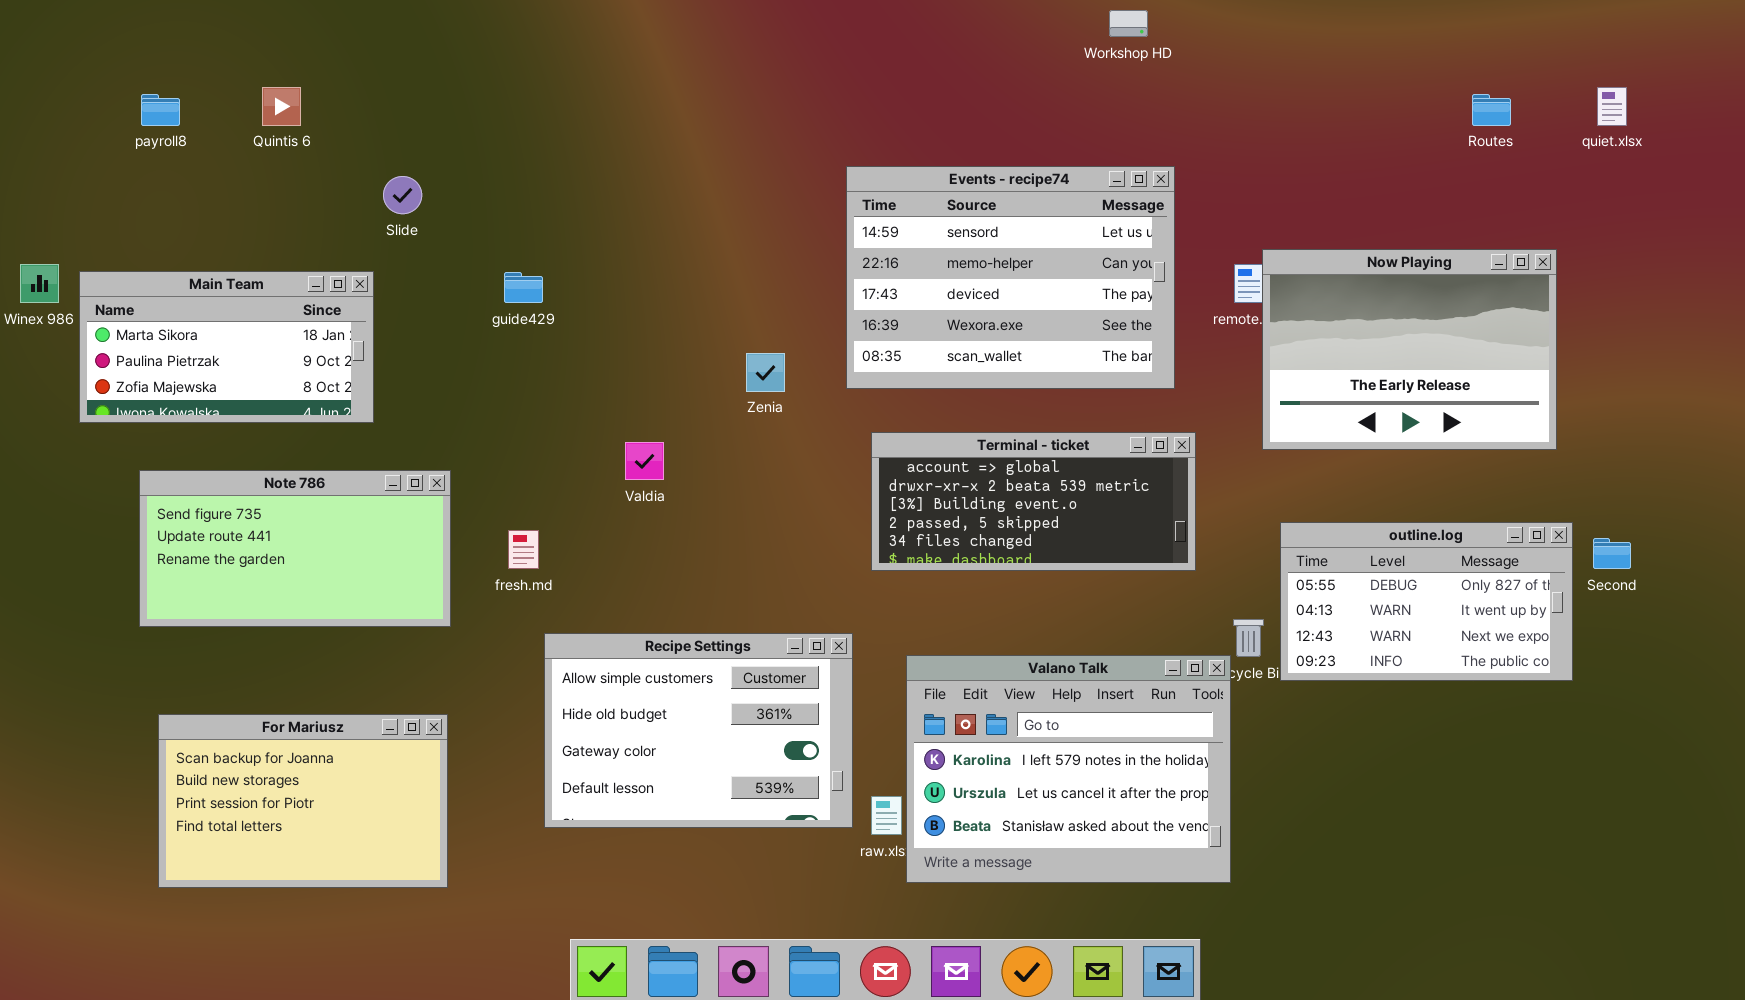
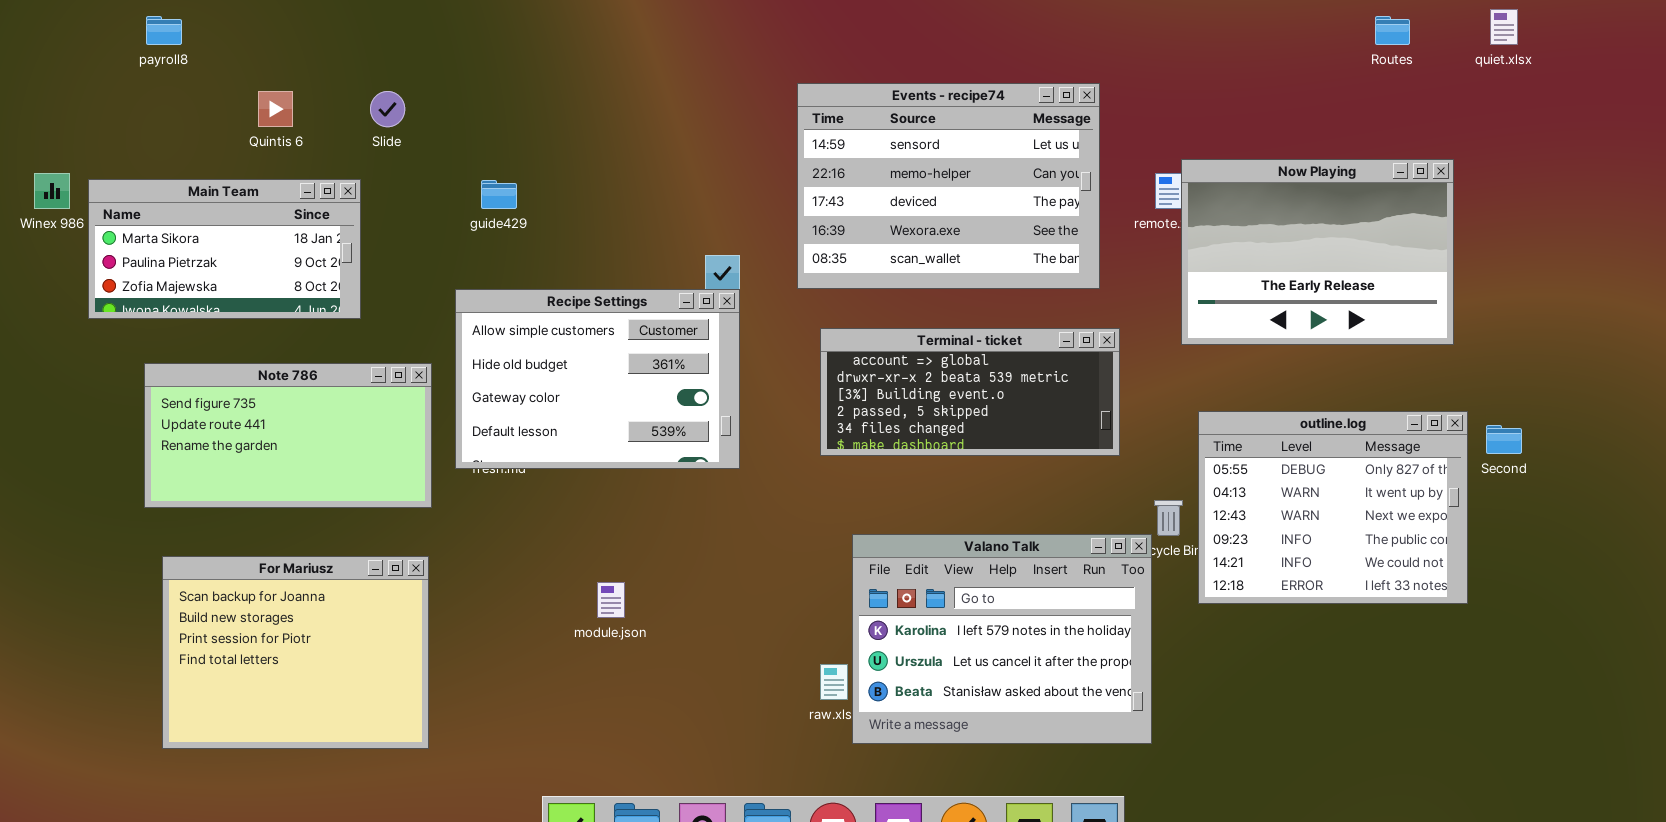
Quintis 6: [262,87,301,126] -> [258,91,293,127], moved
outline.log: [1280,522,1573,681] -> [1198,411,1468,604], resized
Recipe Settings: [544,633,853,828] -> [455,289,740,469], moved
For Mariusz: [158,714,448,888] -> [162,556,429,749], resized

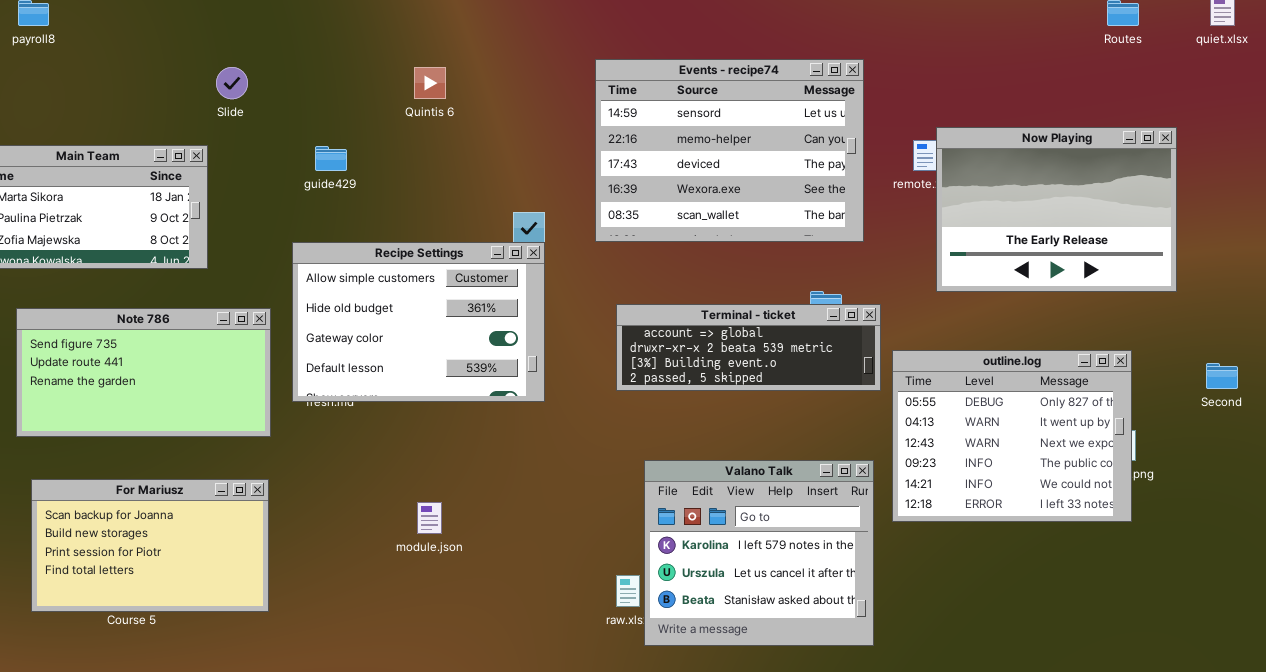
Quintis 6: [258,91,293,127] -> [414,67,446,99], moved
Terminal - ticket: [820,328,1120,456] -> [616,304,881,391], resized
outline.log: [1198,411,1468,604] -> [892,350,1132,522], moved
Valano Talk: [852,534,1152,744] -> [644,460,874,646], resized
For Mariusz: [162,556,429,749] -> [31,479,269,612], resized

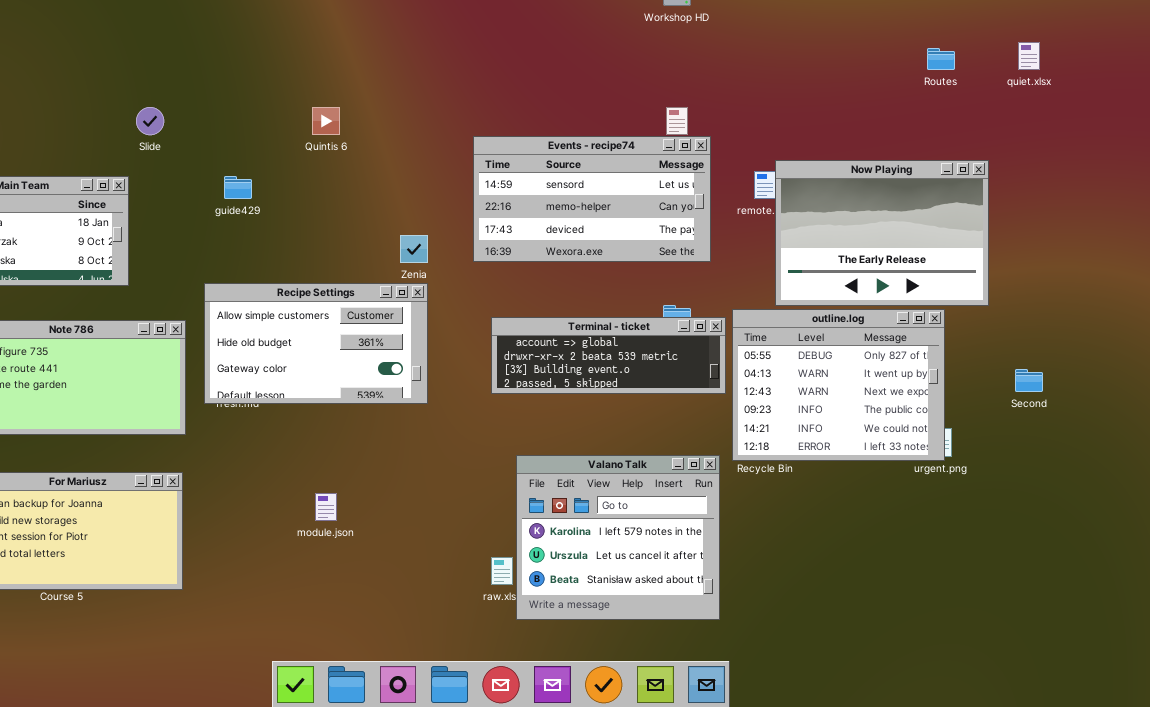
Events - recipe74: [595,59,864,242] -> [473,136,711,262], resized
Recipe Settings: [292,242,545,402] -> [204,283,428,404], resized
outline.log: [892,350,1132,522] -> [732,309,945,461], moved

